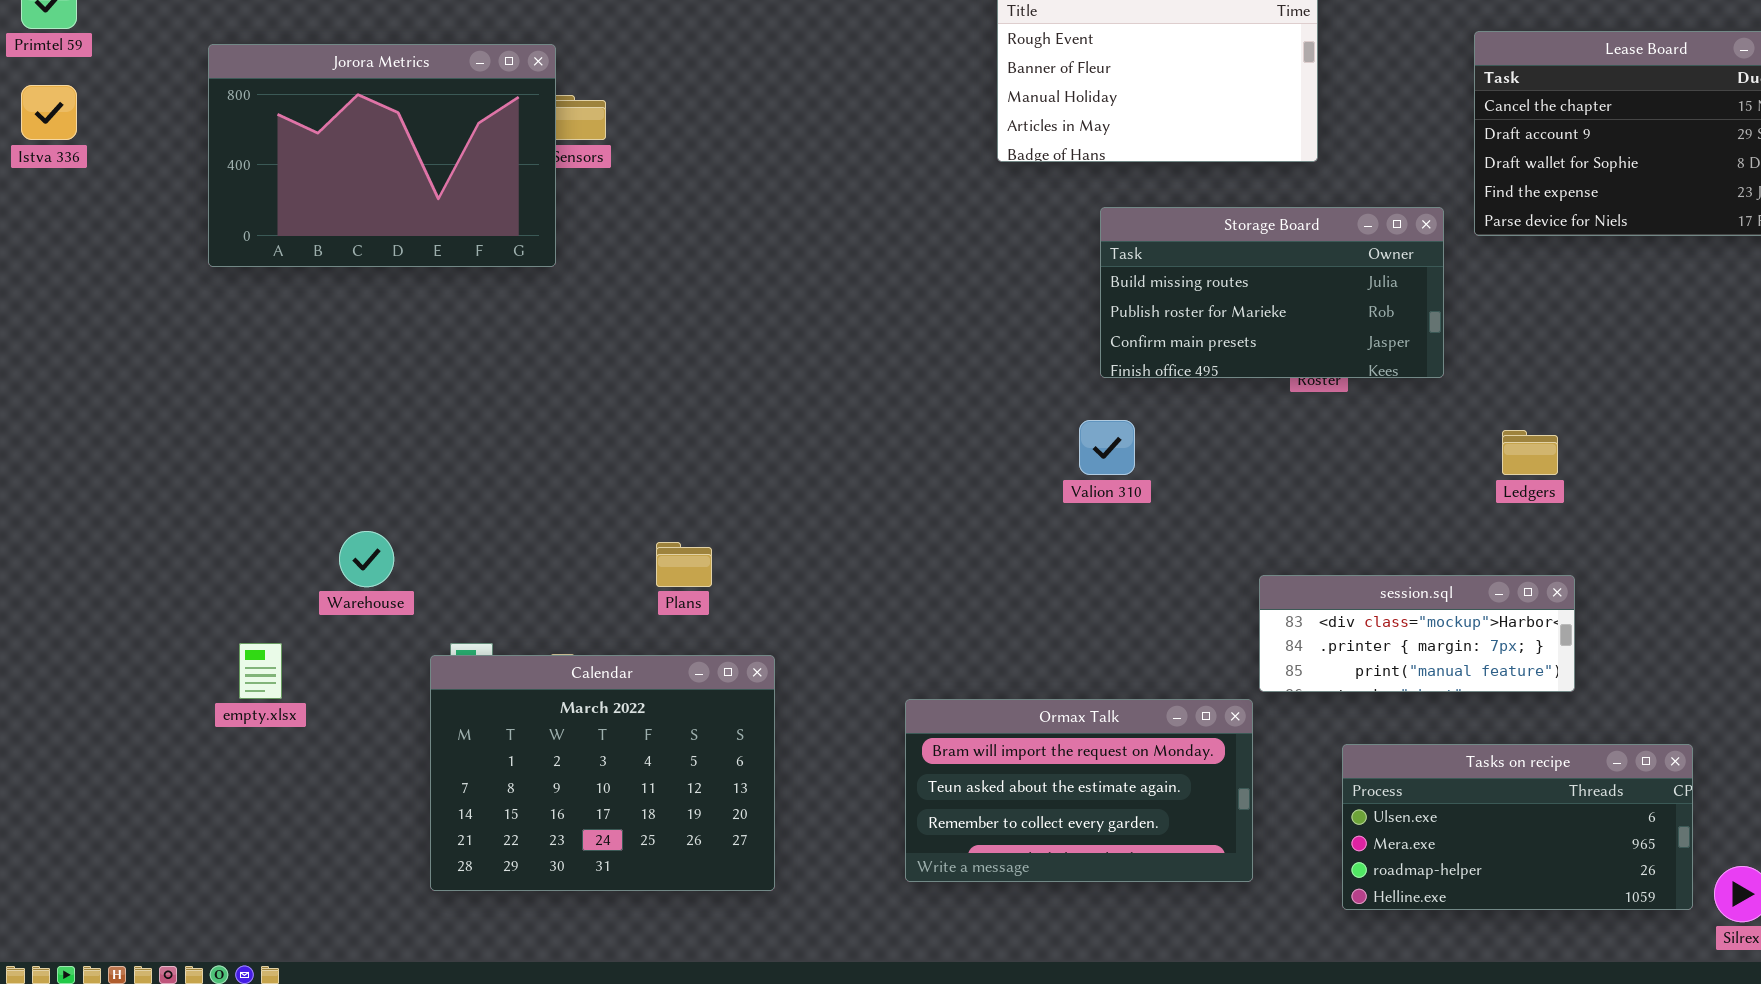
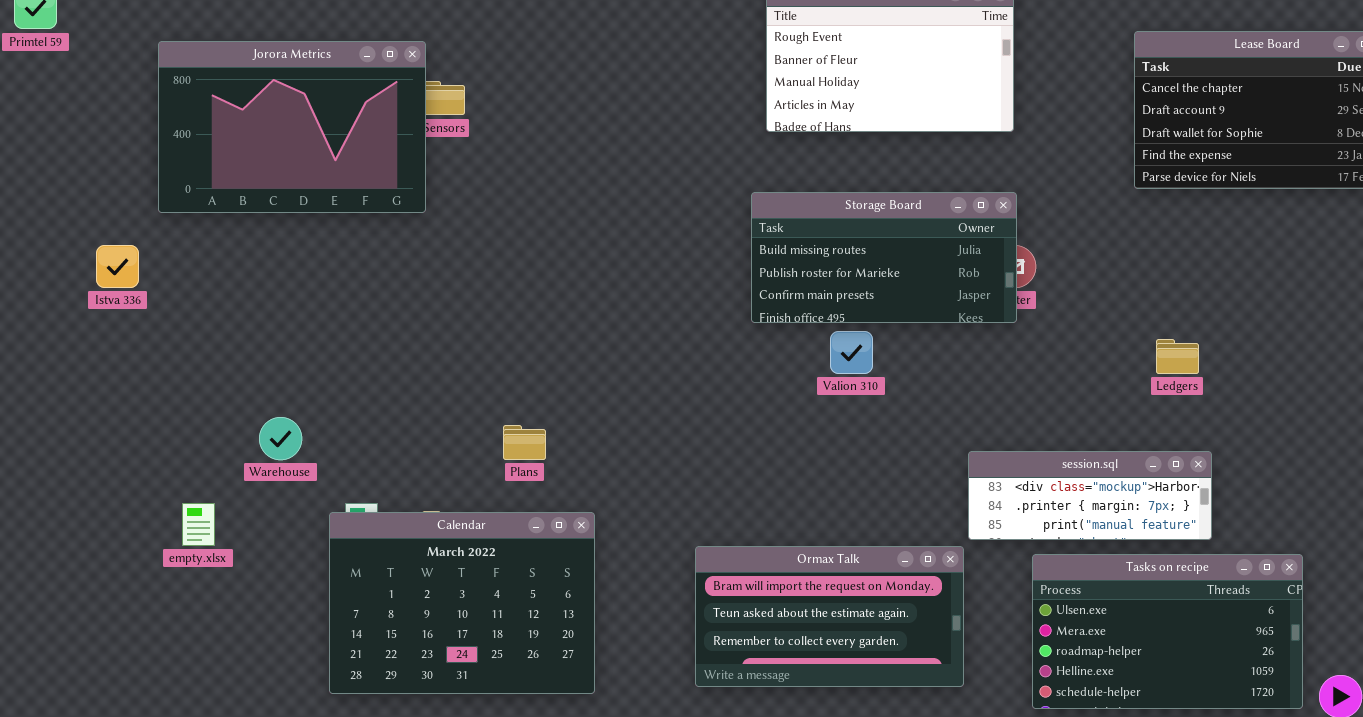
Istva 336: [21,85,77,140] -> [96,245,139,288], moved
Storage Board: [1100,207,1444,378] -> [751,192,1017,323], moved
Tasks on recipe: [1342,744,1693,910] -> [1032,554,1303,709], resized

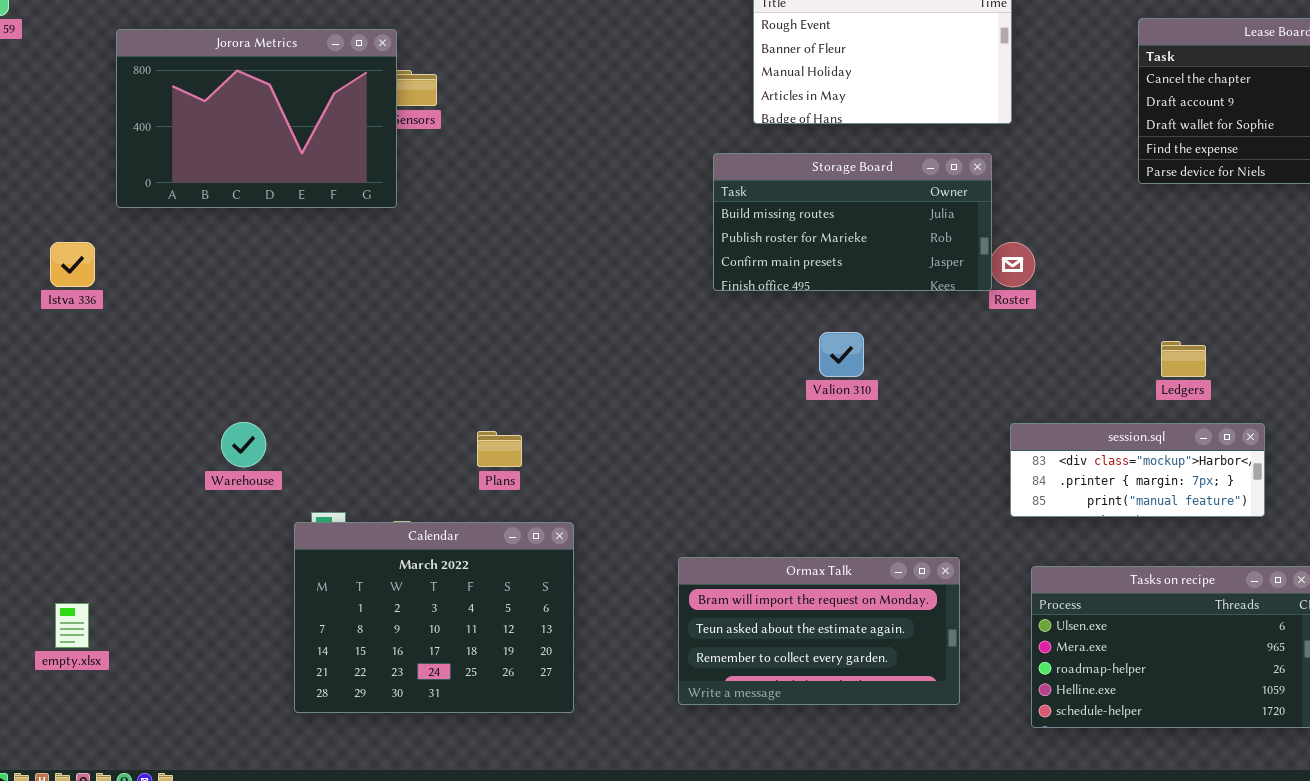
Storage Board: [751,192,1017,323] -> [713,153,992,291], moved
session.sql: [968,451,1212,540] -> [1010,423,1265,517], moved
empty.xlsx: [182,503,215,546] -> [55,603,89,648], moved

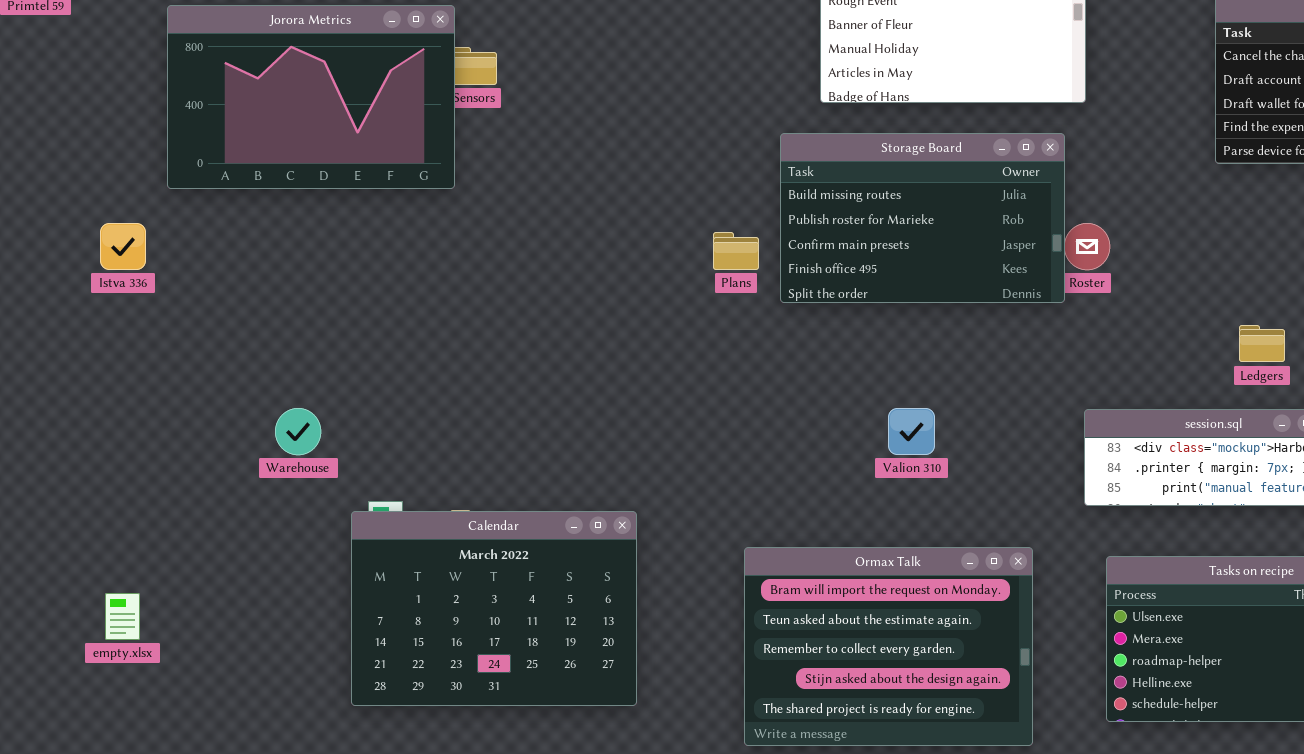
Storage Board: [713,153,992,291] -> [780,133,1065,303], resized
Valion 310: [819,332,864,377] -> [888,408,935,455], moved
Plans: [477,431,522,467] -> [713,232,759,270], moved
Ormax Talk: [678,557,960,705] -> [744,547,1033,746], resized

